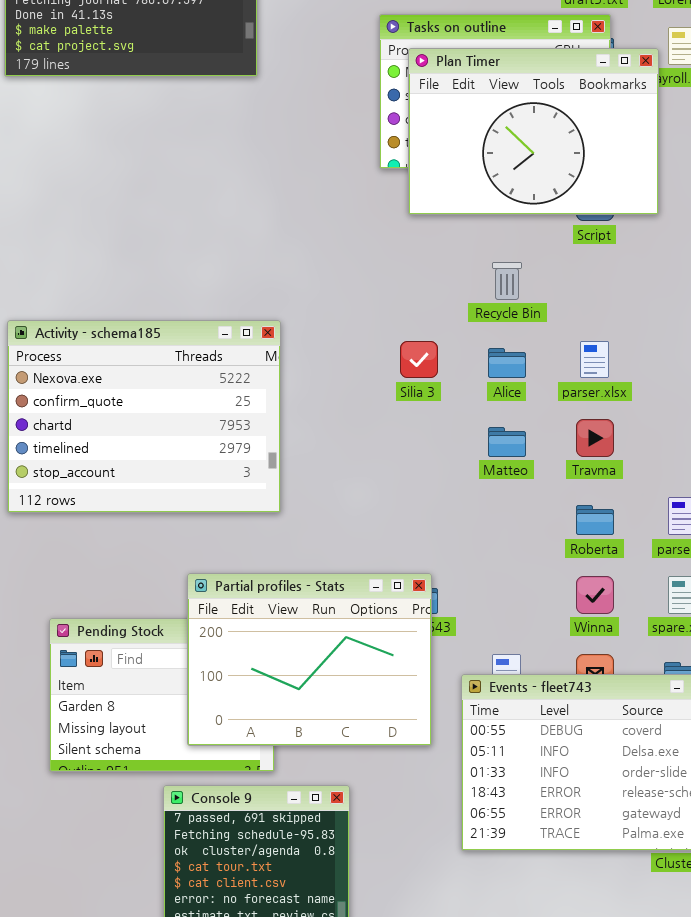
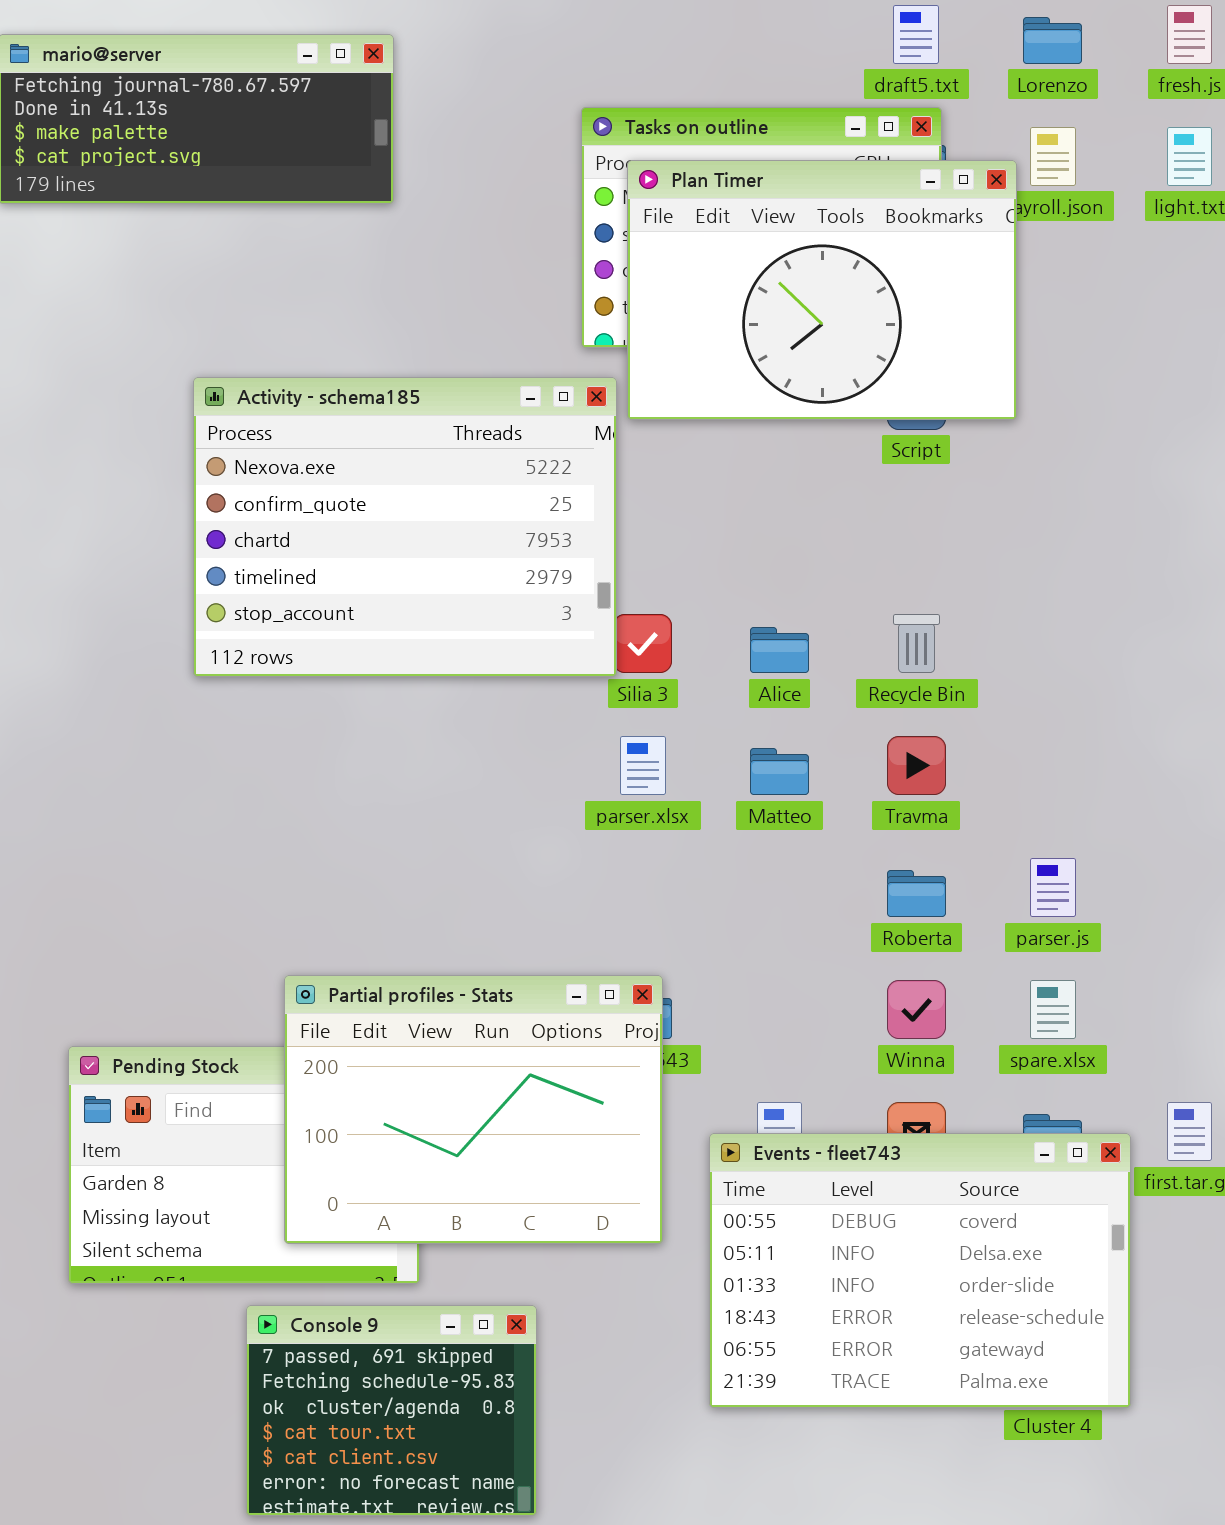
Recycle Bin: [492,262,522,300] -> [893,614,940,673], moved
Activity - schema185: [7,320,281,513] -> [193,377,617,677], moved
parser.xlsx: [580,341,609,378] -> [620,736,666,795], moved

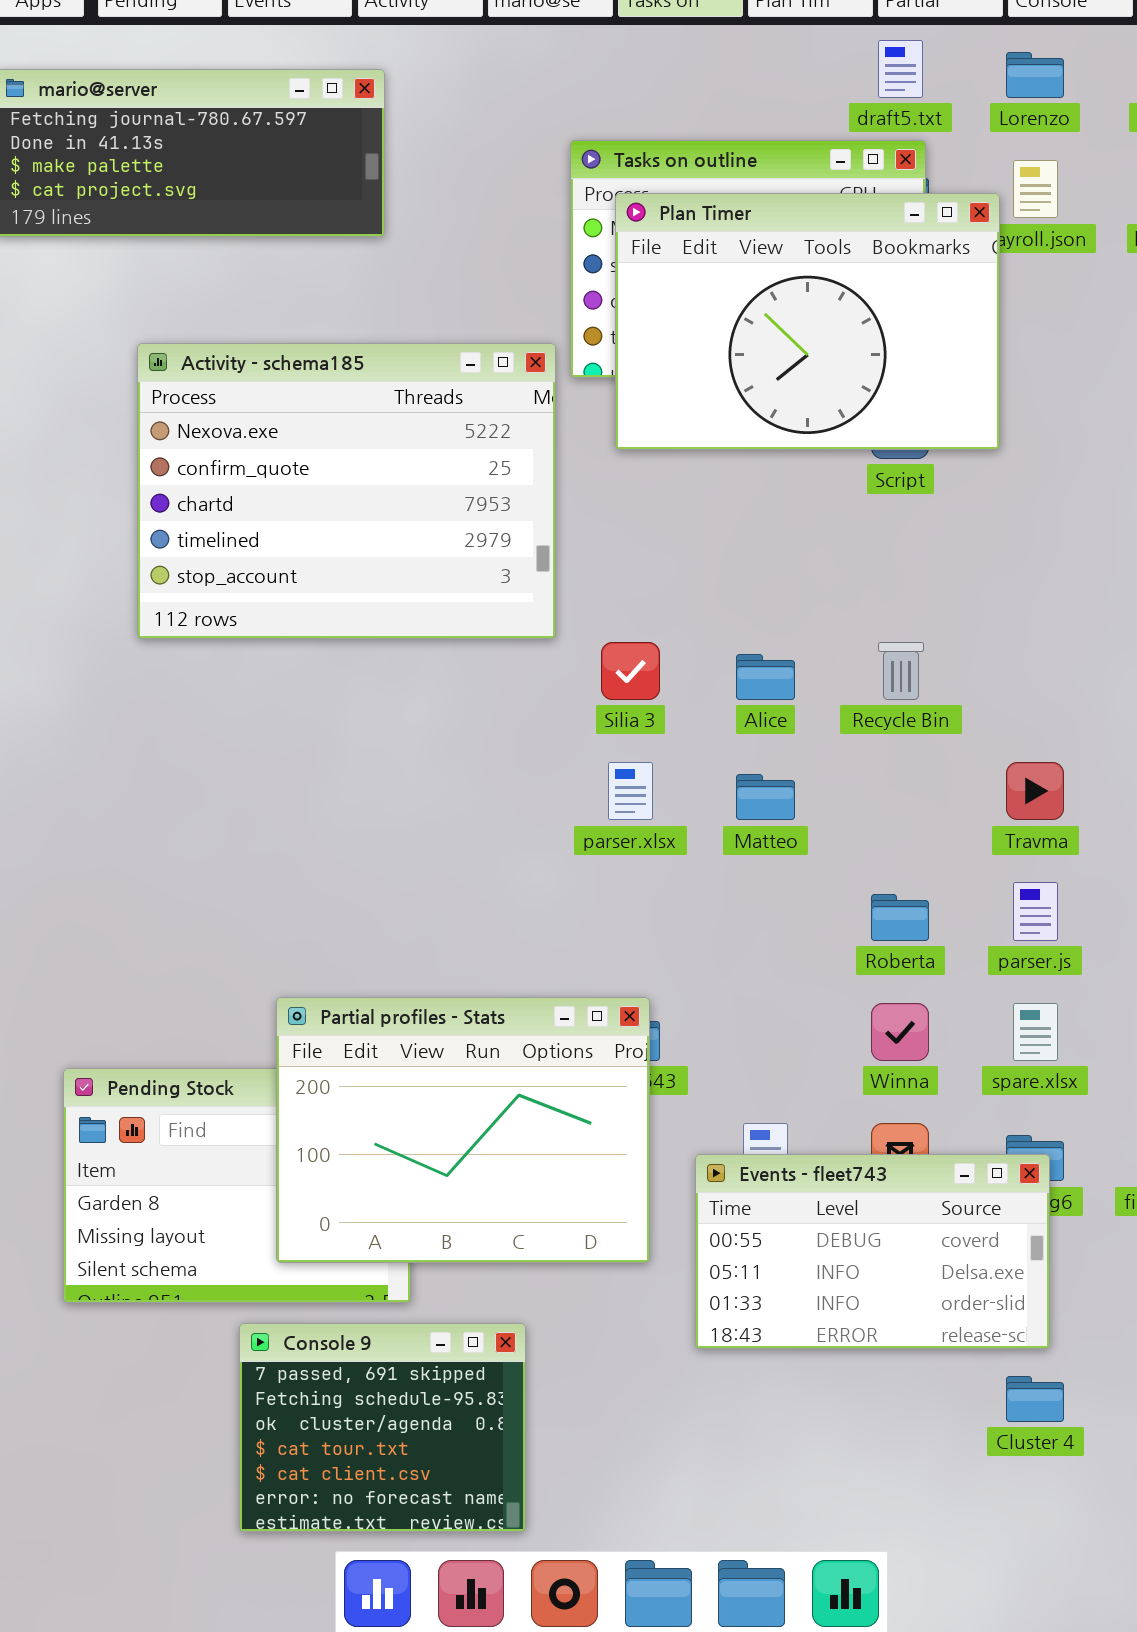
Activity - schema185: [193,377,617,677] -> [137,343,556,639], moved
Travma: [887,736,946,795] -> [1006,762,1064,820], moved
Events - fleet743: [709,1133,1131,1408] -> [695,1154,1050,1349], resized

